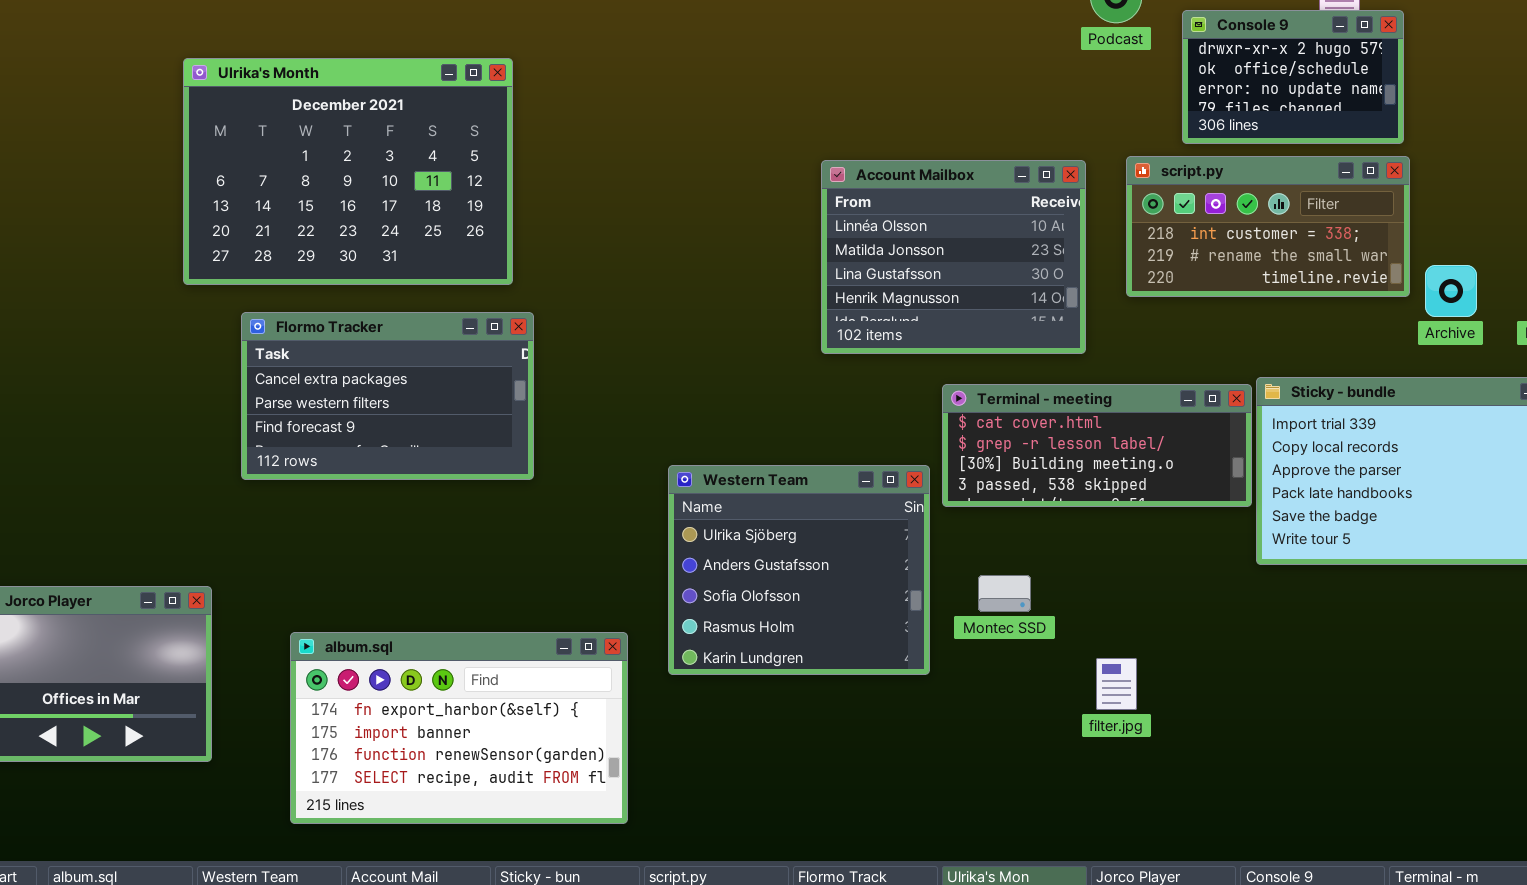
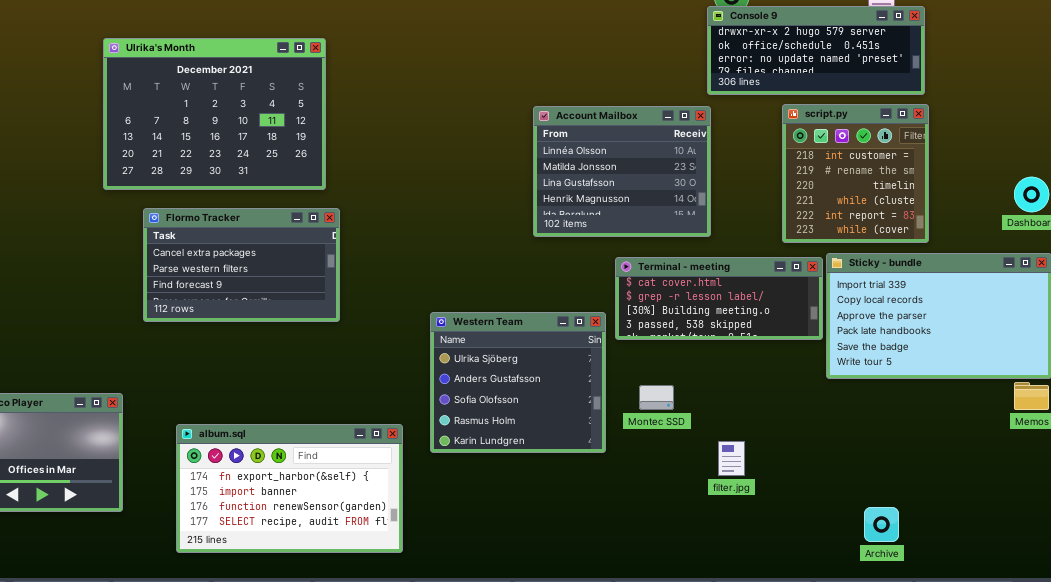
Console 9: [1182,10,1404,144] -> [707,6,925,95], resized
script.py: [1126,156,1410,297] -> [782,104,929,243], resized
Archive: [1425,265,1477,317] -> [864,507,899,542], moved

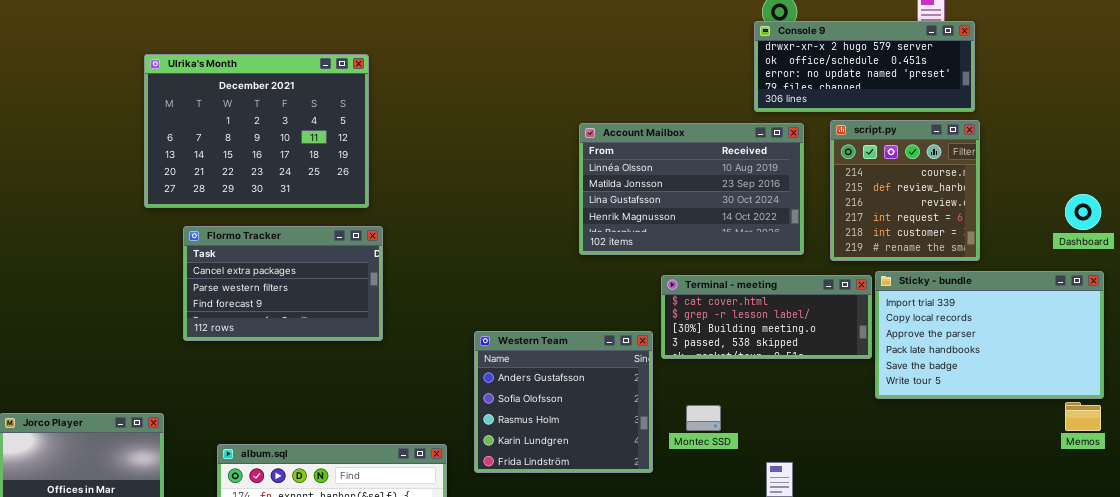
script.py: [782,104,929,243] -> [830,120,980,261], scrolled up 4 rows
Account Mailbox: [533,106,711,237] -> [579,123,804,255], resized
Western Team: [430,312,606,453] -> [474,331,653,473], scrolled down 1 row

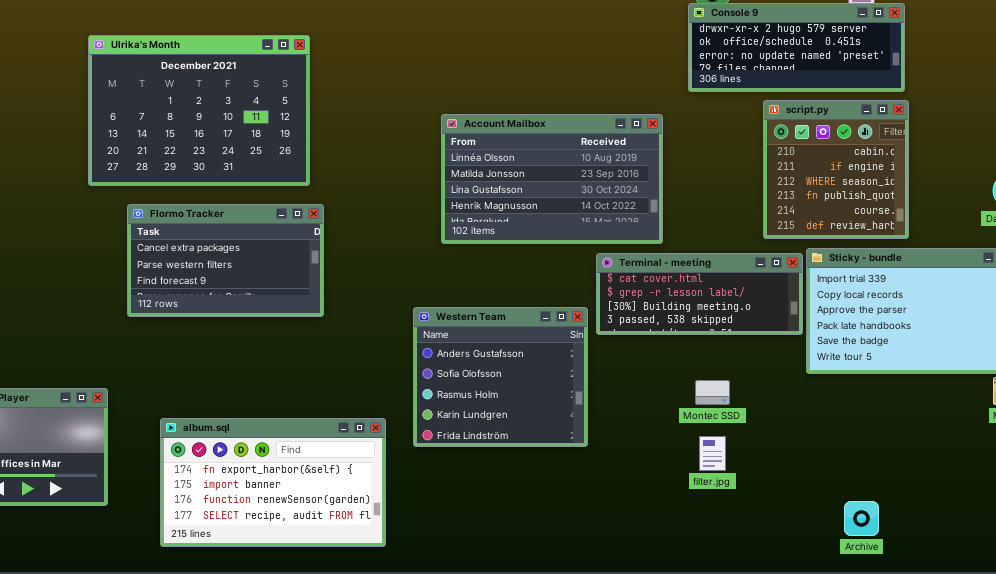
script.py: [830,120,980,261] -> [763,100,909,239], scrolled up 4 rows
Account Mailbox: [579,123,804,255] -> [441,114,663,244], moved
Montec SSD: [686,405,721,431] -> [695,380,730,405], moved

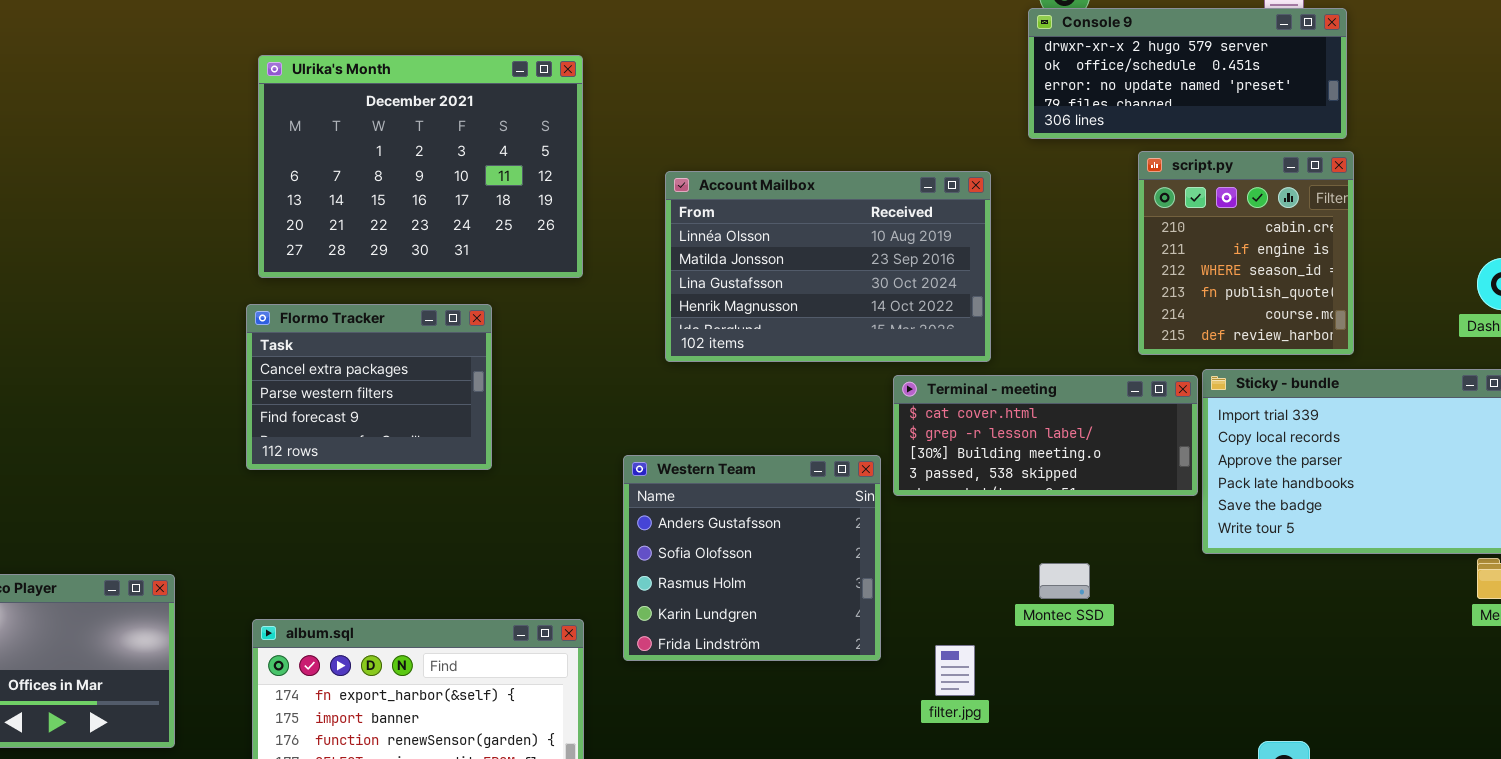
Ulrika's Month: [88,35,310,186] -> [258,55,583,278], moved
Flormo Tracker: [127,204,324,317] -> [246,304,492,470], resized
filter.jpg: [699,436,726,471] -> [935,645,975,696], moved

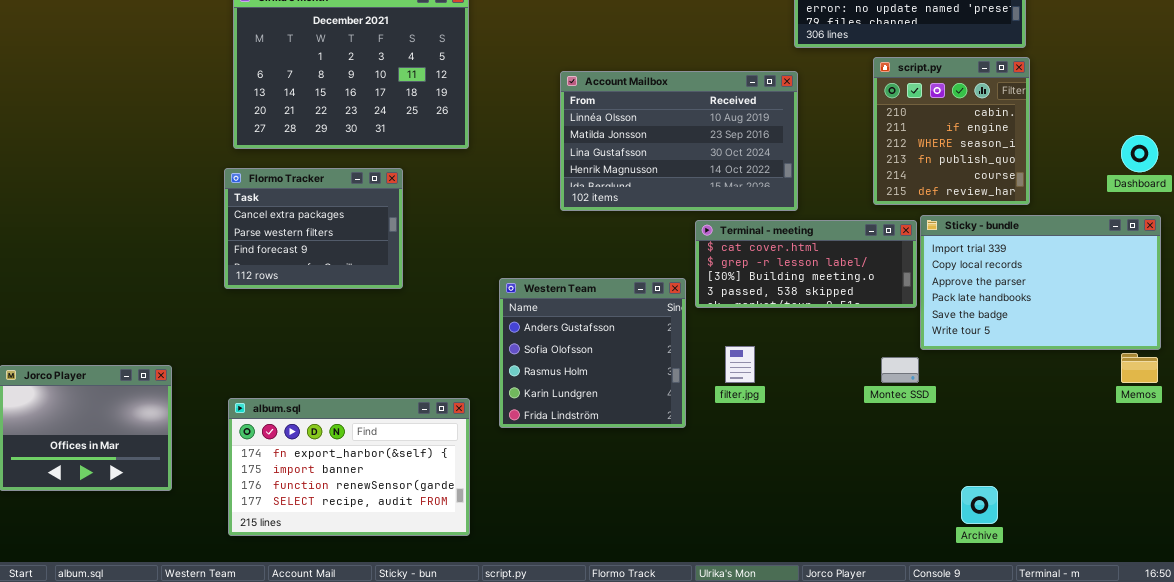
Account Mailbox: [665,171,991,362] -> [560,71,798,211], moved
Montec SSD: [1039,563,1090,599] -> [881,357,919,383], moved
filter.jpg: [935,645,975,696] -> [725,346,755,383], moved

